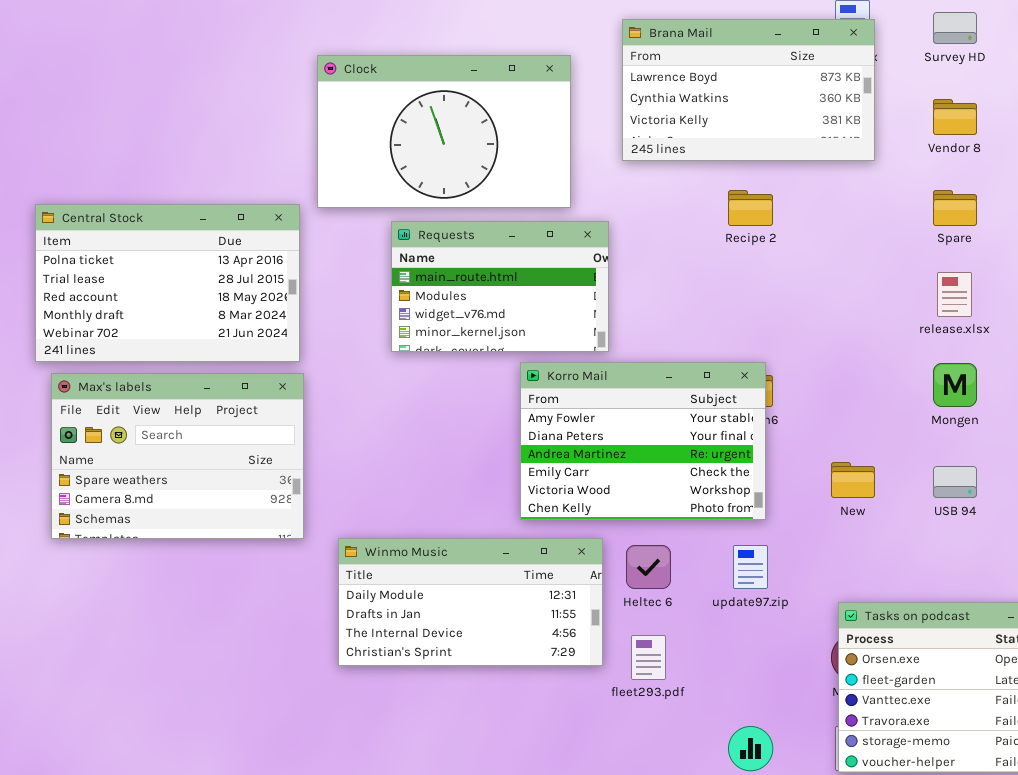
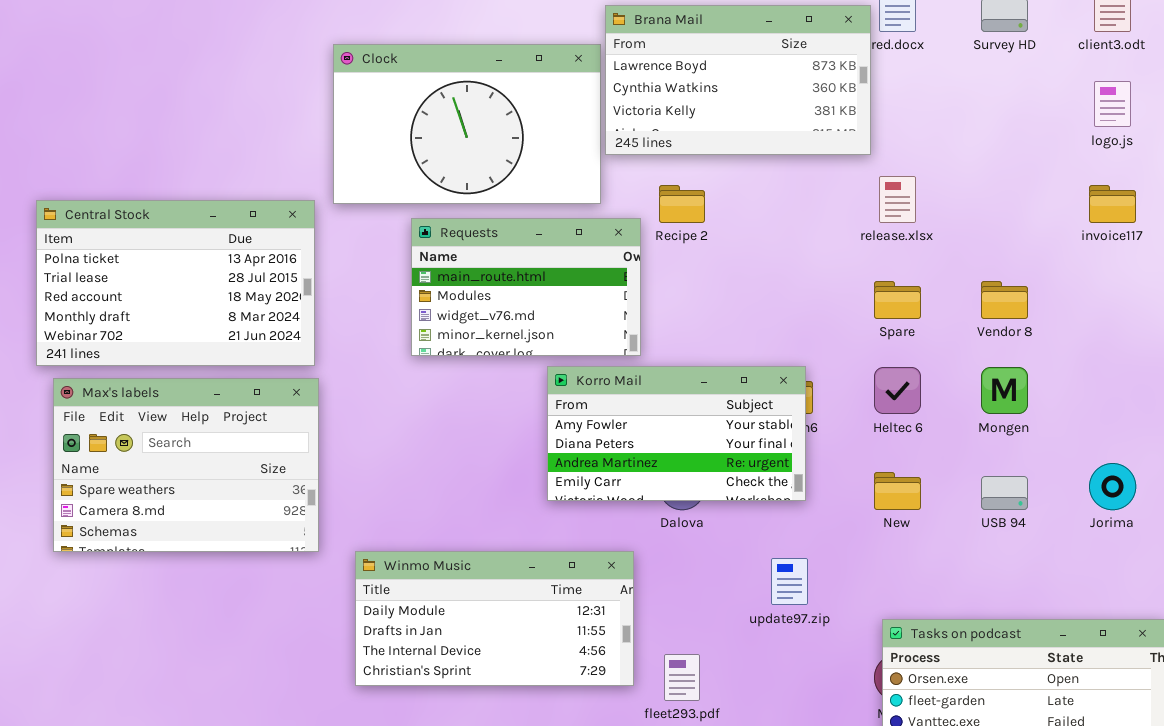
Brana Mail: [622,19,875,161] -> [605,5,871,155], moved
Vendor 8: [933,99,977,135] -> [981,281,1028,319], moved
Recipe 2: [728,190,773,226] -> [659,185,705,223], moved
Spare: [933,190,977,226] -> [874,281,921,319], moved
release.xlsx: [937,272,972,317] -> [879,176,916,223], moved
Korro Mail: [520,362,766,520] -> [547,366,806,501], resized
Heltec 6: [626,545,671,589] -> [874,367,921,414], moved

